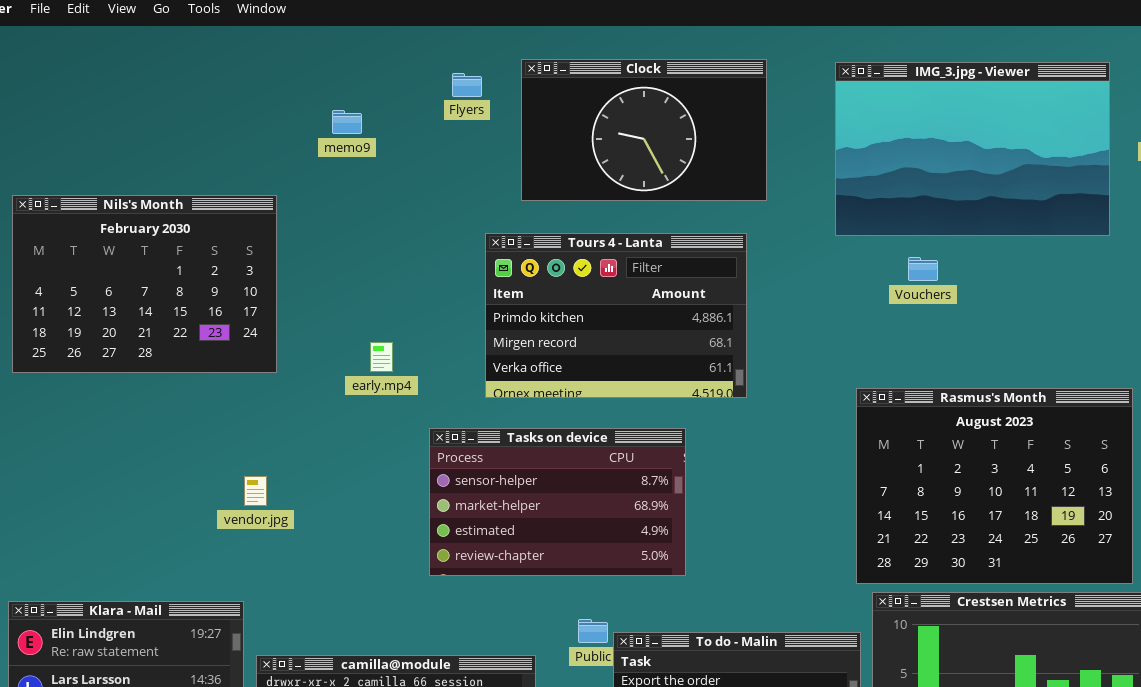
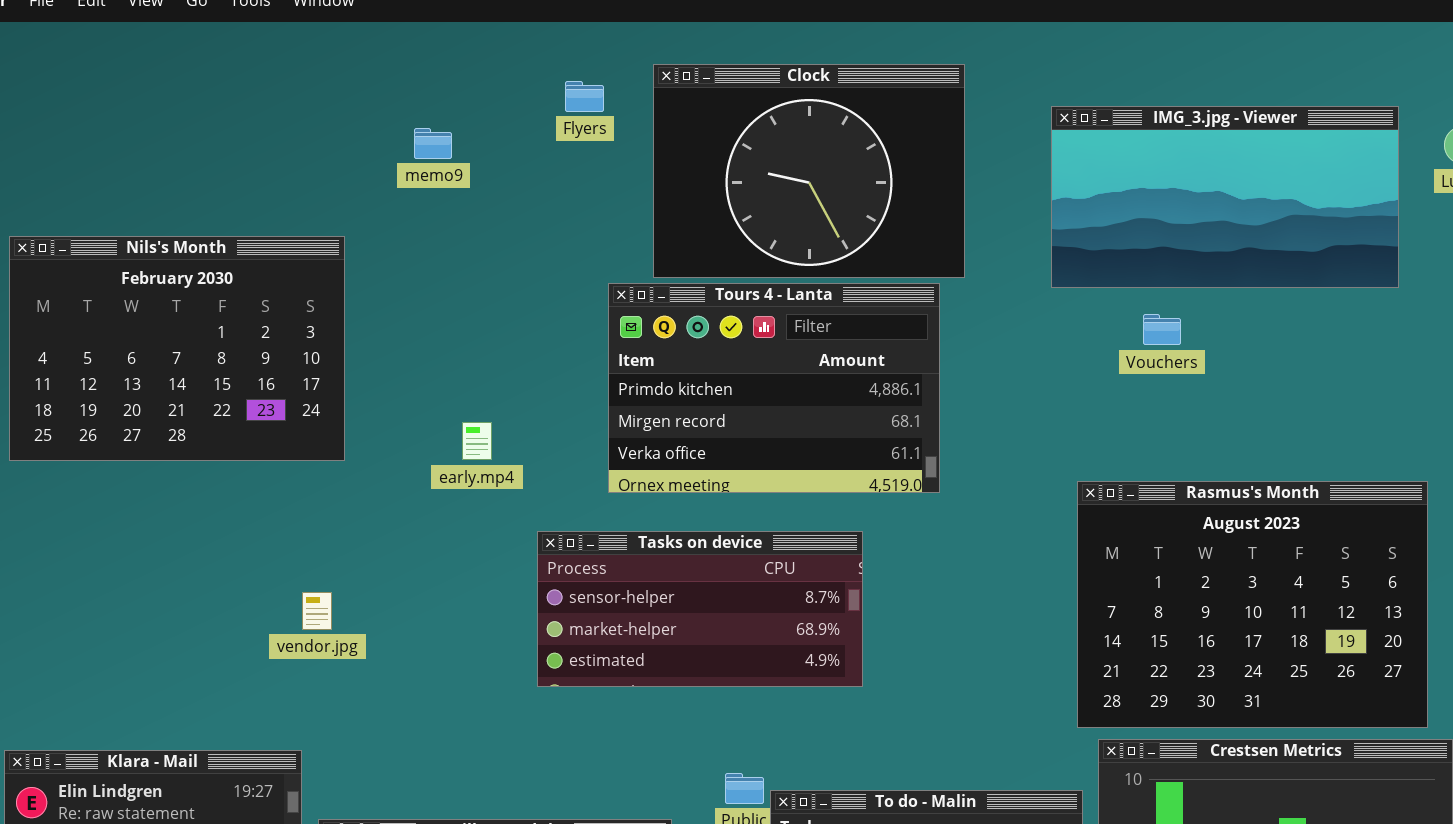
Clock: [521,59,767,201] -> [653,64,965,278], resized
IMG_3.jpg - Viewer: [835,62,1110,236] -> [1051,106,1399,288], resized
Tasks on device: [429,428,686,576] -> [537,531,863,687], resized

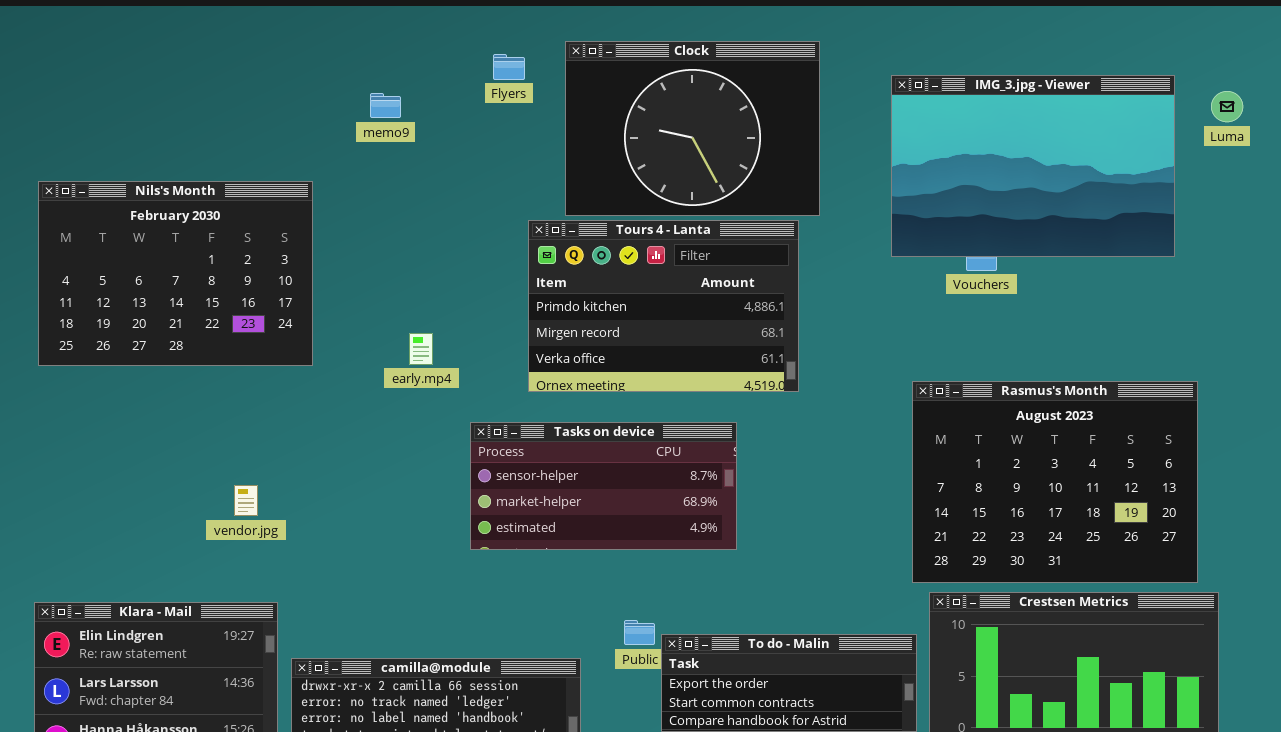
IMG_3.jpg - Viewer: [1051,106,1399,288] -> [891,75,1175,257], resized
vendor.jpg: [302,592,332,630] -> [234,485,258,516], moved

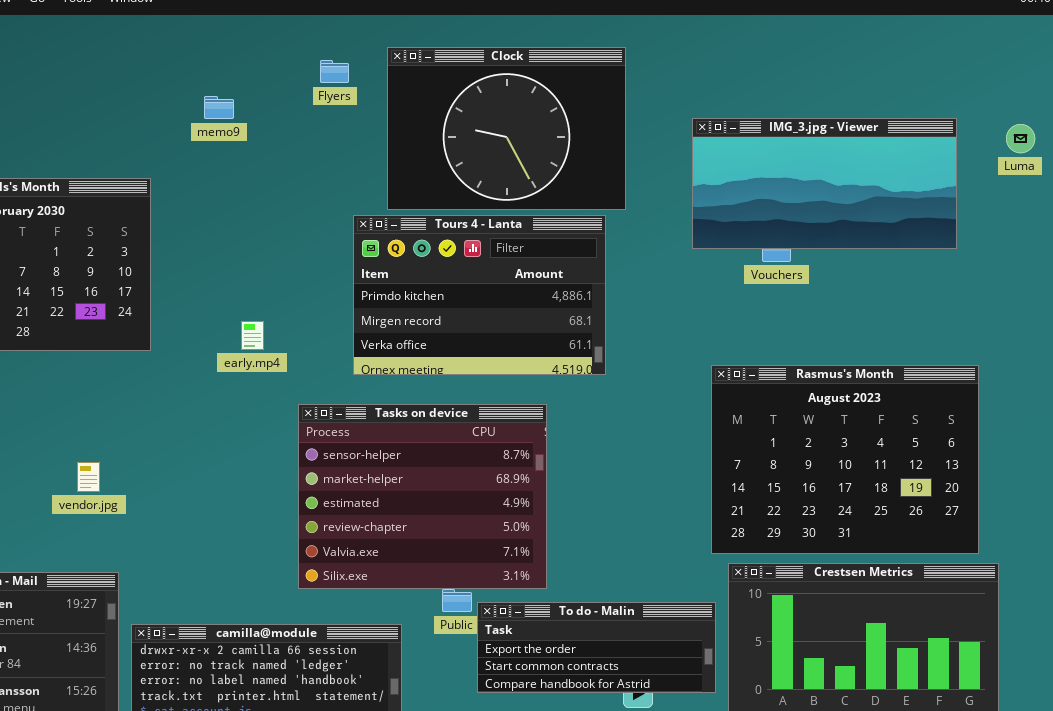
IMG_3.jpg - Viewer: [891,75,1175,257] -> [692,118,957,249], resized
Luma: [1211,91,1243,122] -> [1006,124,1035,153], moved
Tasks on device: [470,422,737,550] -> [298,404,547,589], resized

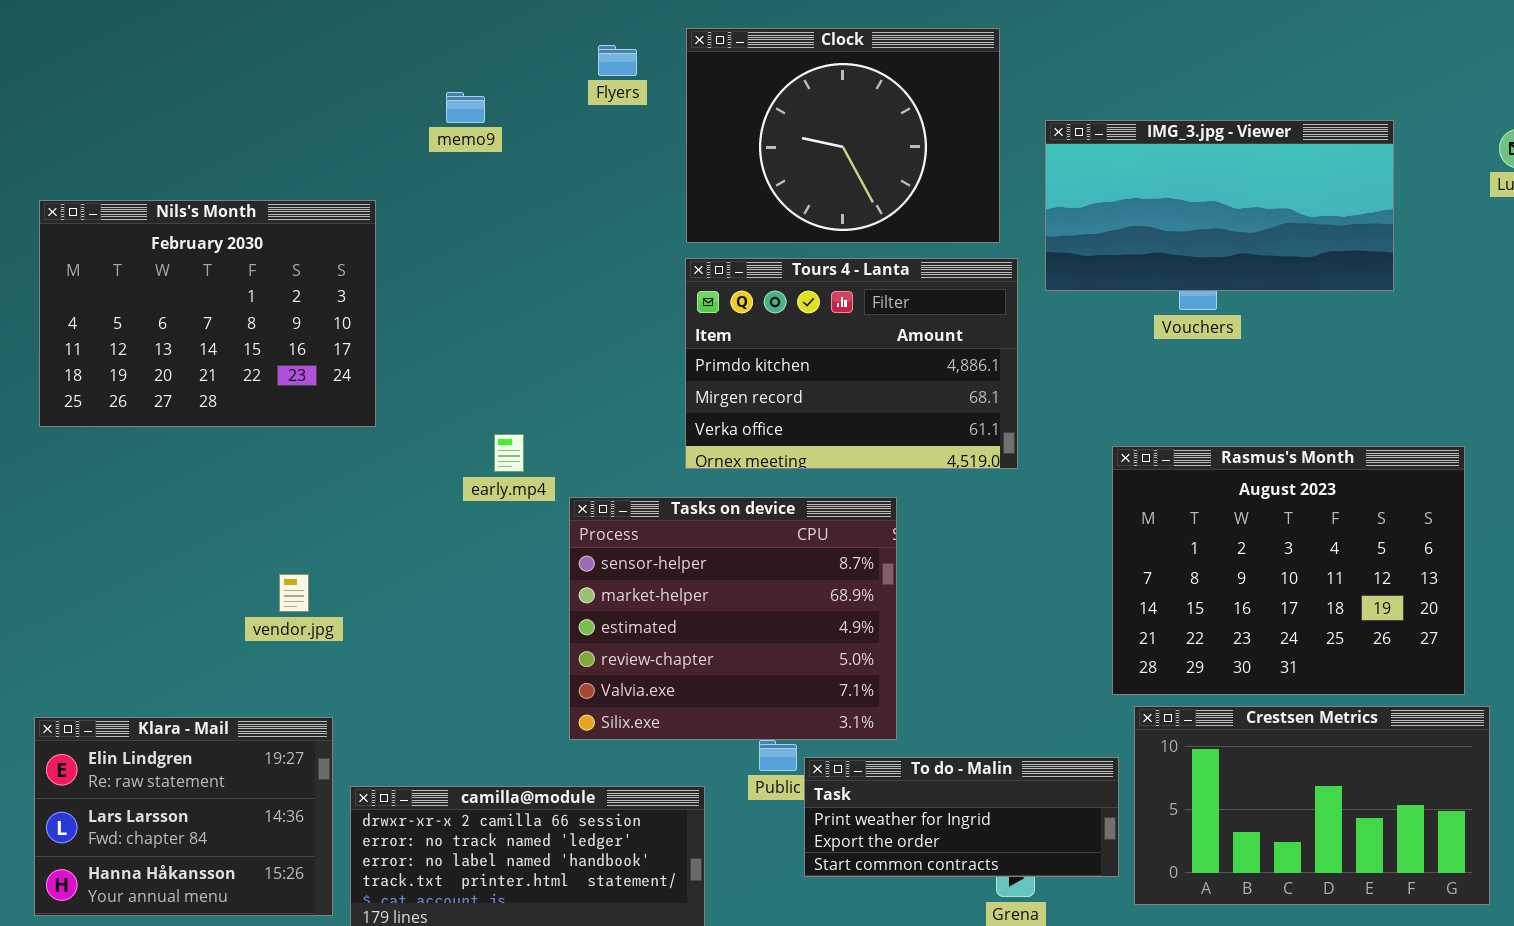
IMG_3.jpg - Viewer: [692,118,957,249] -> [1045,120,1394,291], moved
Tours 4 - Lanta: [353,215,606,375] -> [685,258,1018,469], moved
early.mp4: [241,321,264,350] -> [494,434,524,472], moved
To do - Malin: [477,602,716,693] -> [804,757,1119,877], scrolled up 1 row

